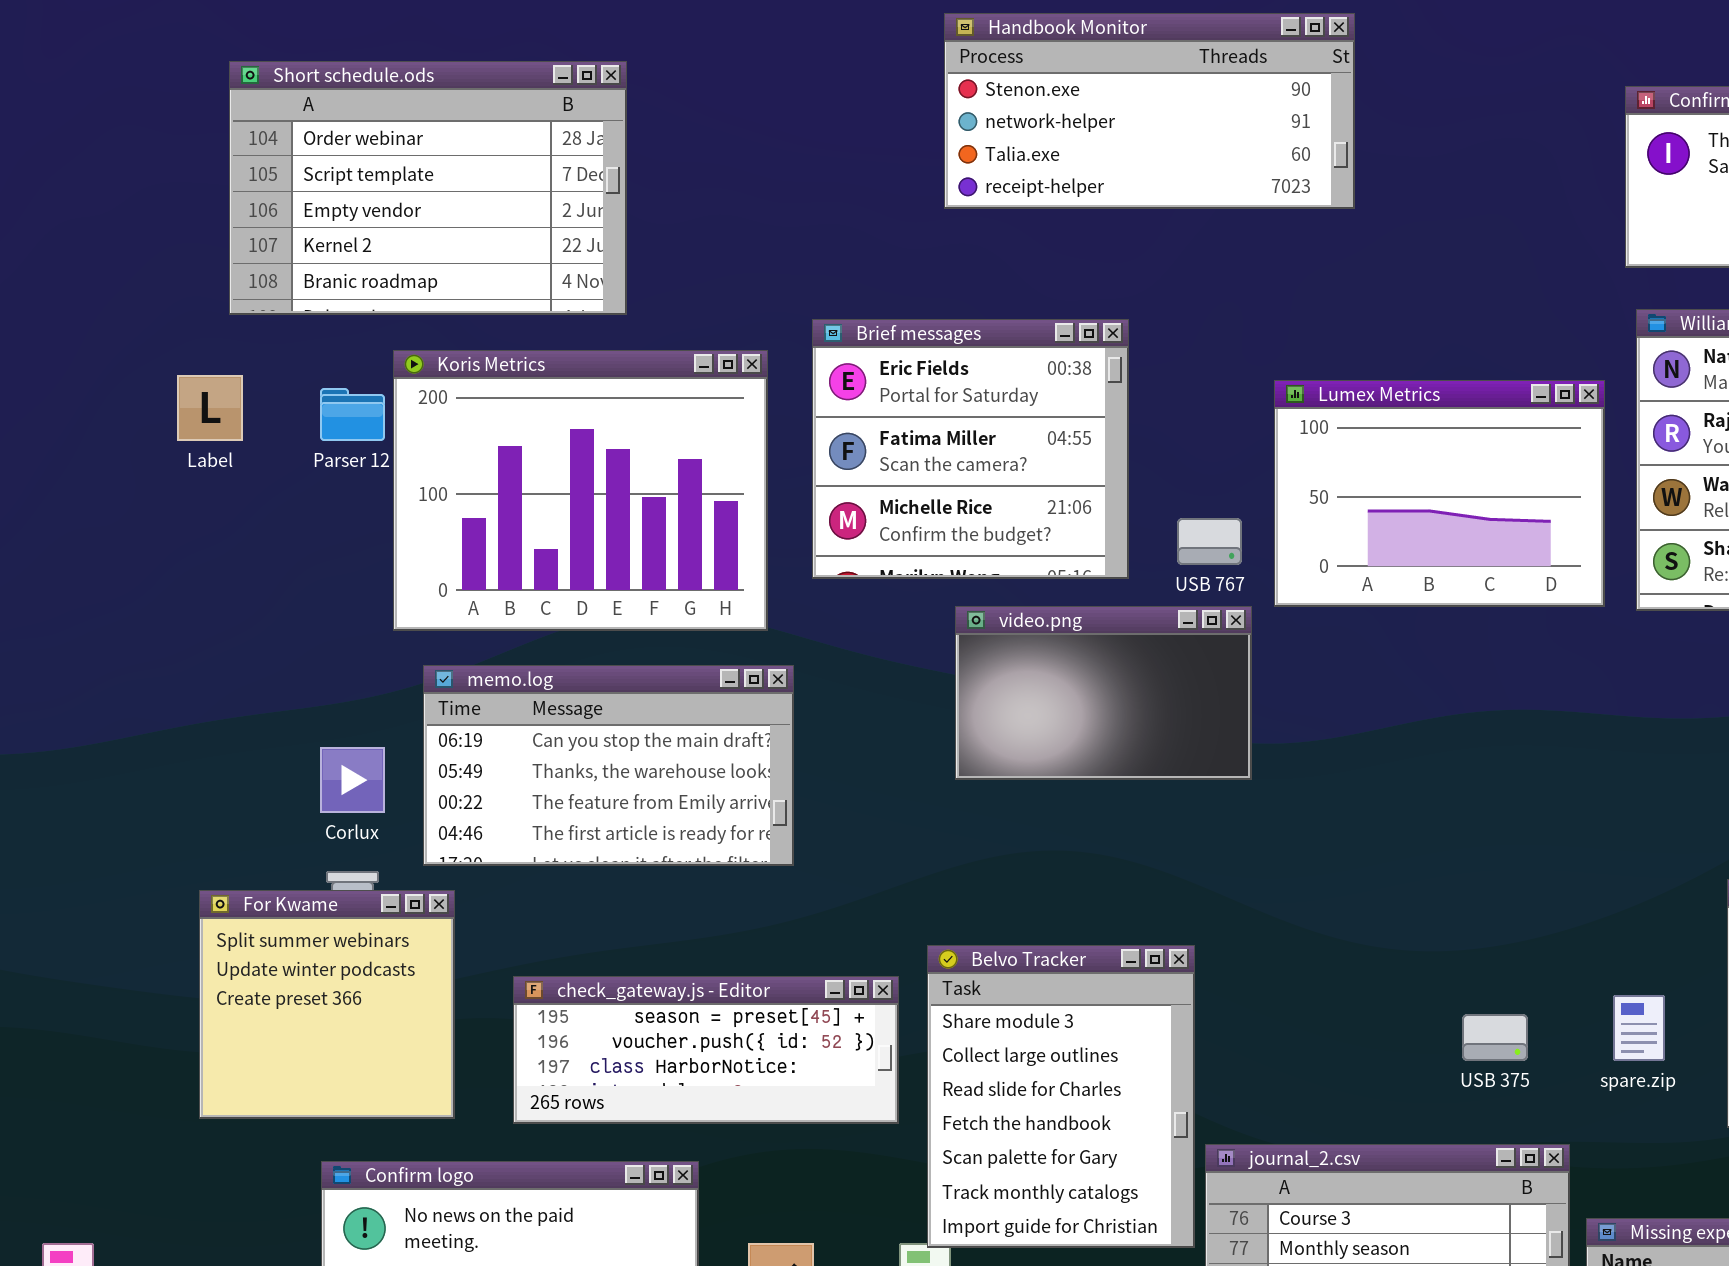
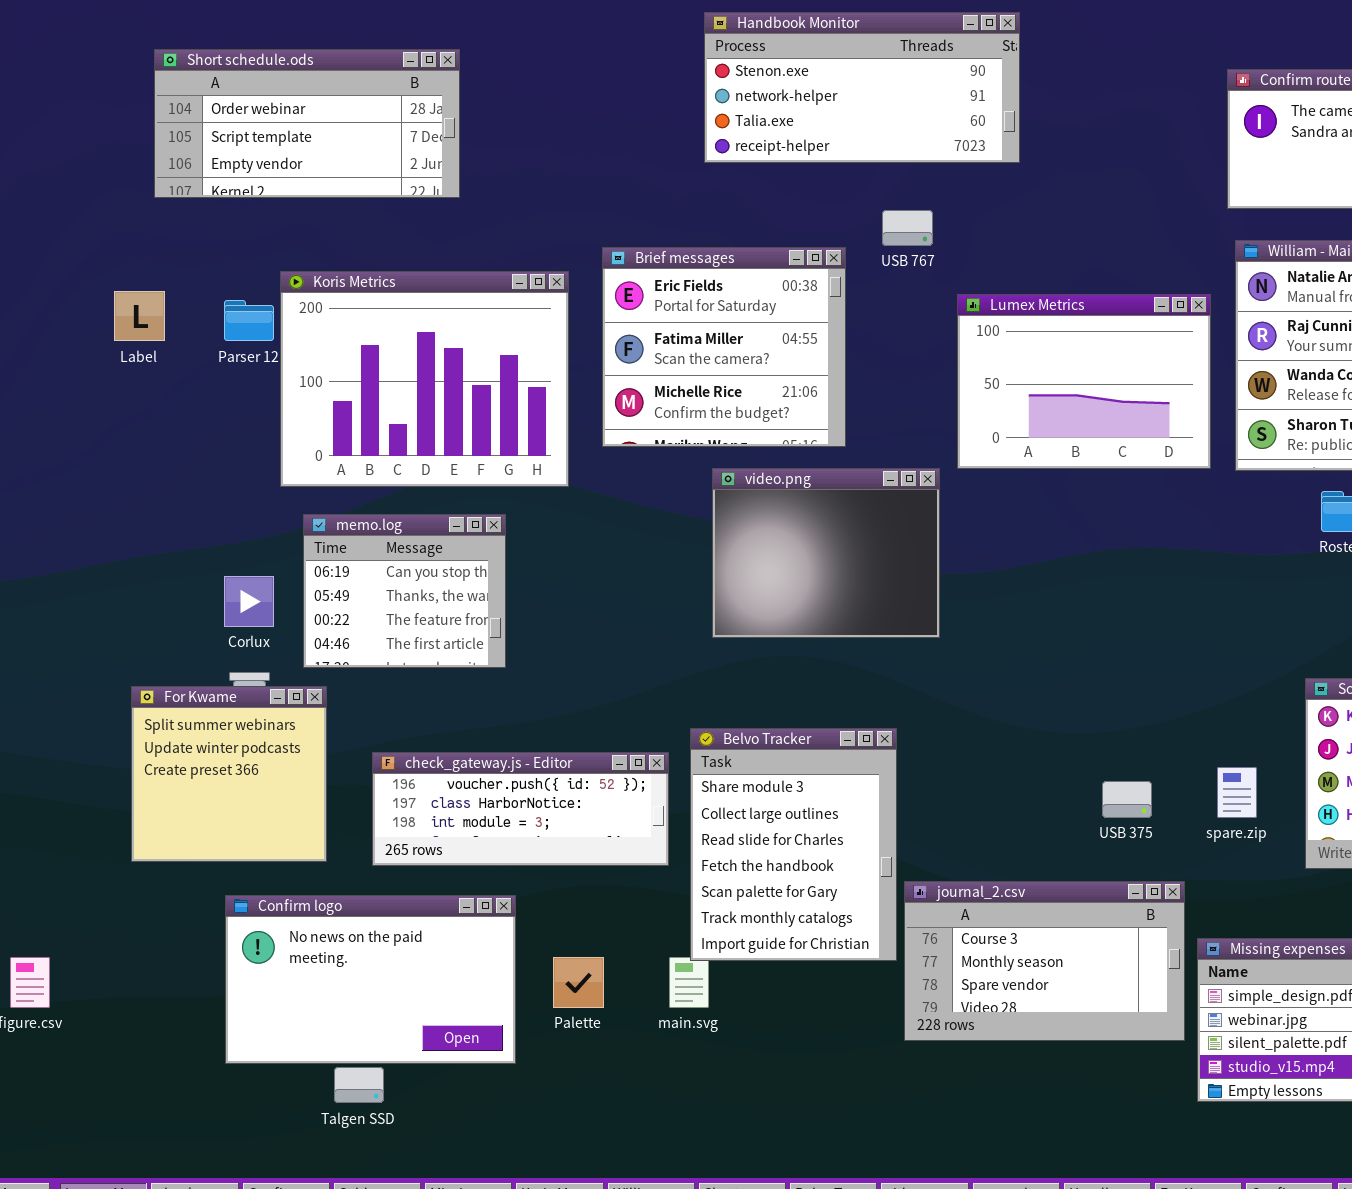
Short schedule.ods: [229,61,627,315] -> [154,49,460,198], resized
USB 767: [1177,518,1242,565] -> [882,210,933,246], moved
video.png: [955,606,1252,780] -> [712,468,940,638], resized
memo.log: [423,665,794,866] -> [303,514,506,668], resized
check_gateway.js - Editor: [513,976,899,1124] -> [372,752,669,866], scrolled down 1 row

